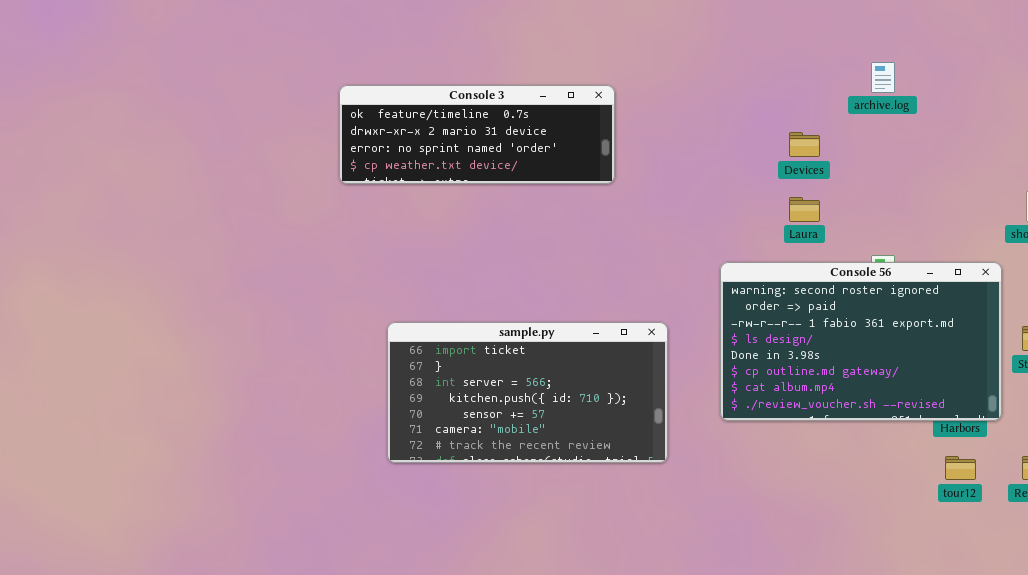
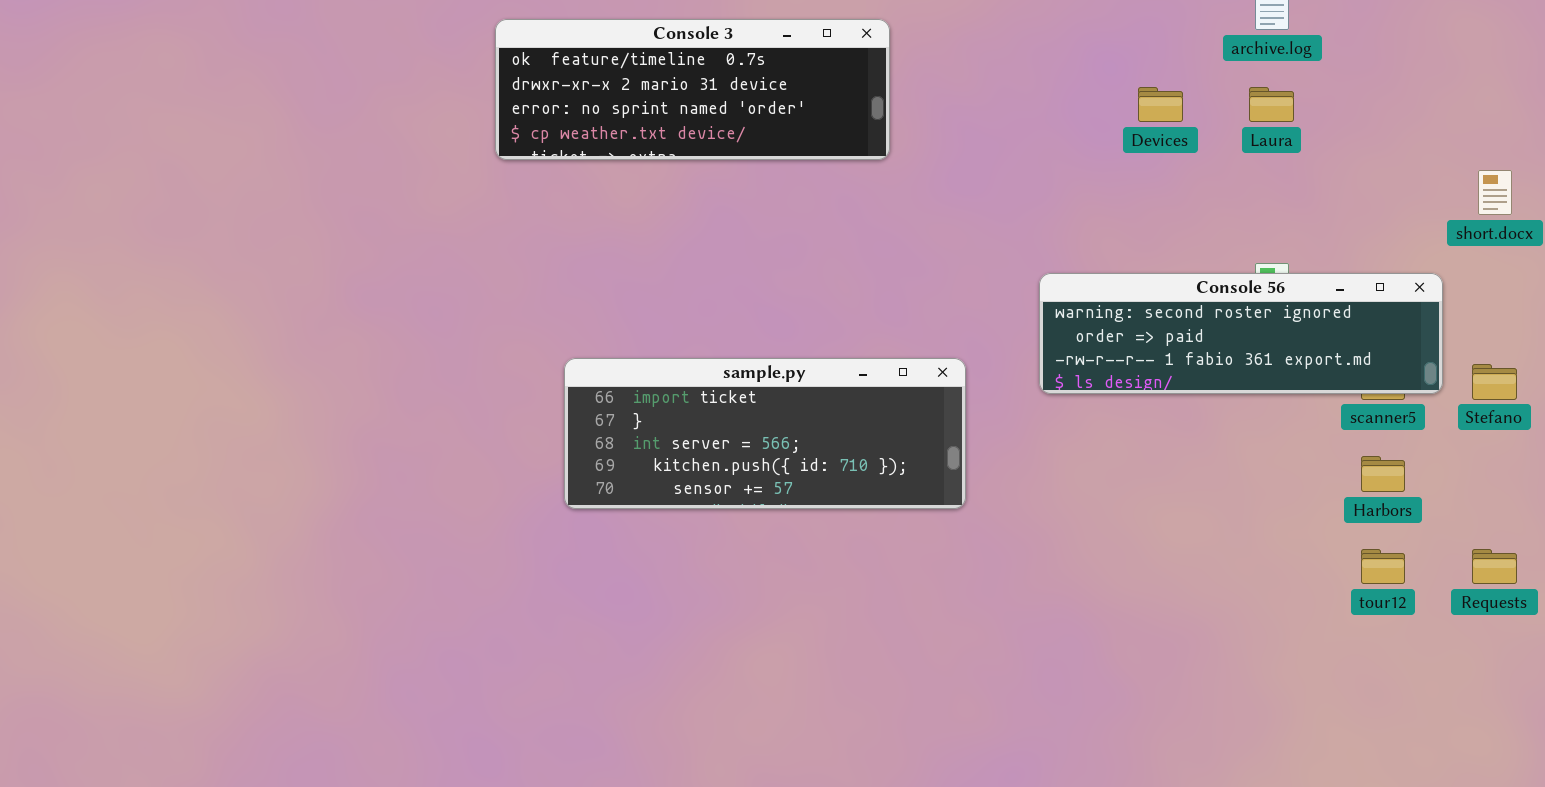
Laura: [789,197,820,222] -> [1249,87,1294,122], moved
Console 56: [720,262,1002,421] -> [1039,273,1443,394], resized
sample.py: [387,322,668,463] -> [564,358,966,509], resized

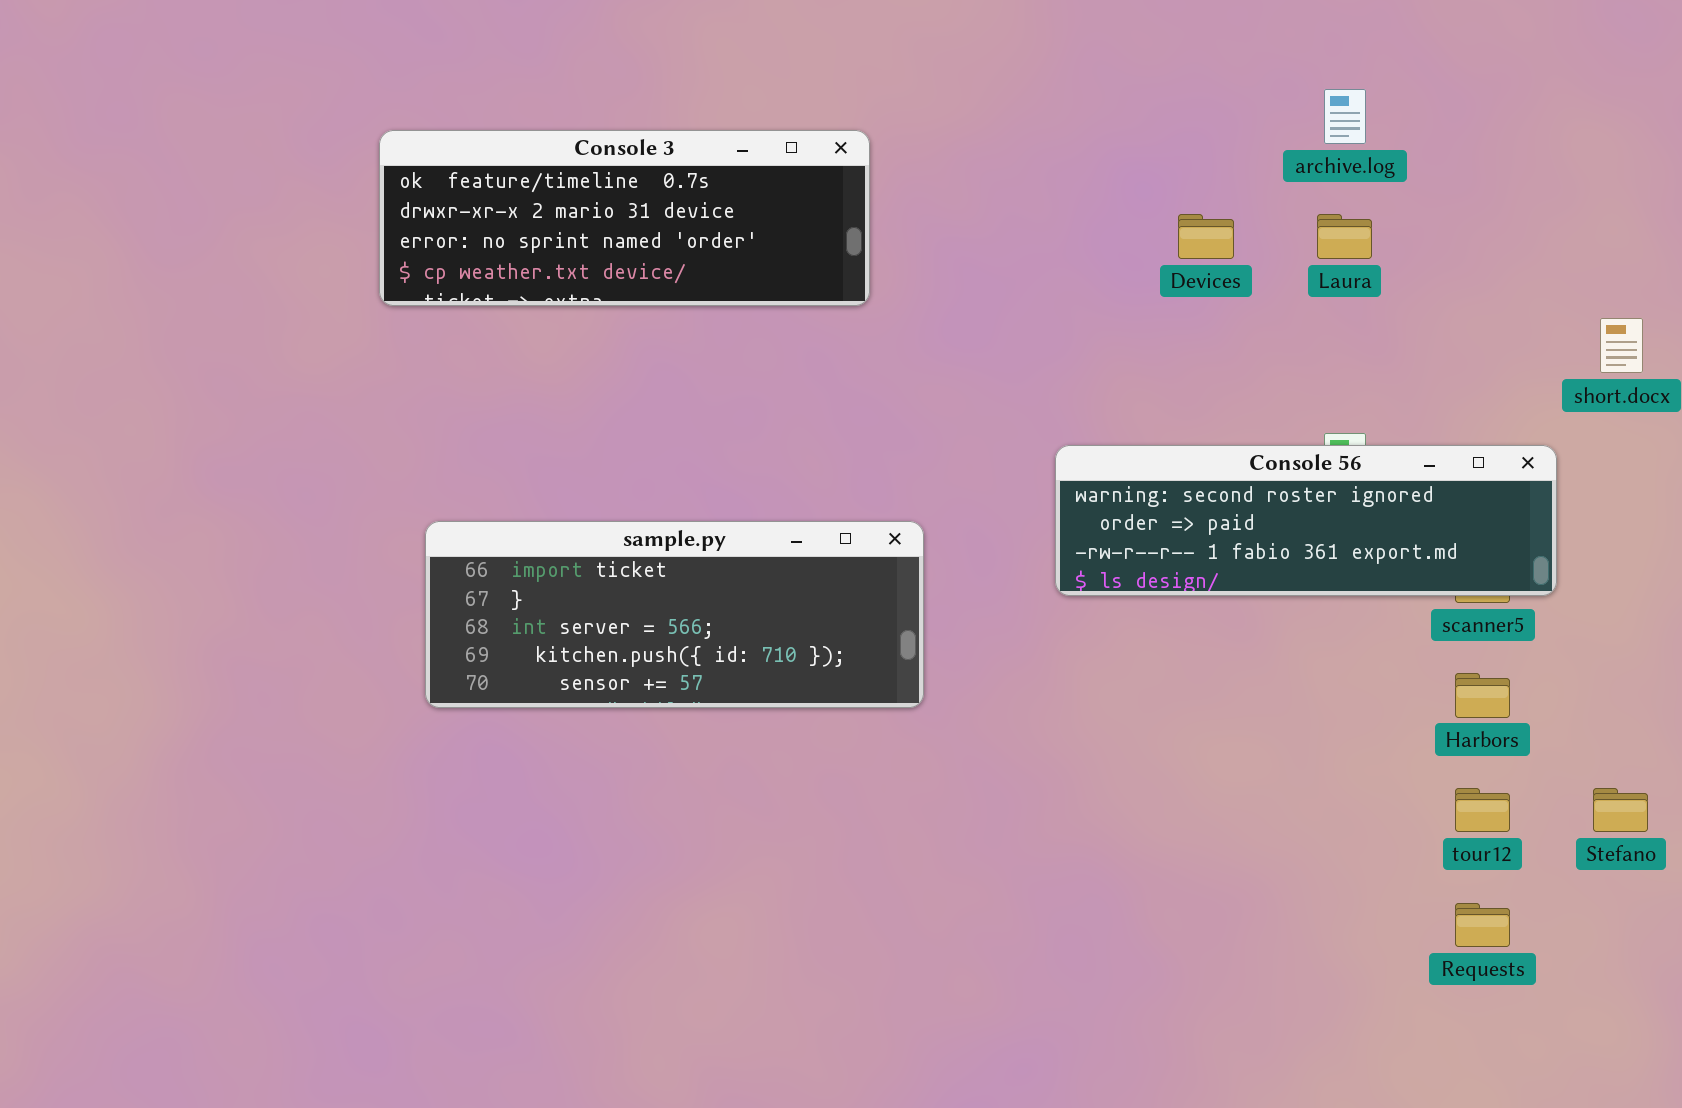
sample.py: [564,358,966,509] -> [425,521,924,708], moved
Stefano: [1472,364,1517,400] -> [1593,788,1648,832], moved
Requests: [1472,549,1517,584] -> [1455,903,1510,947], moved

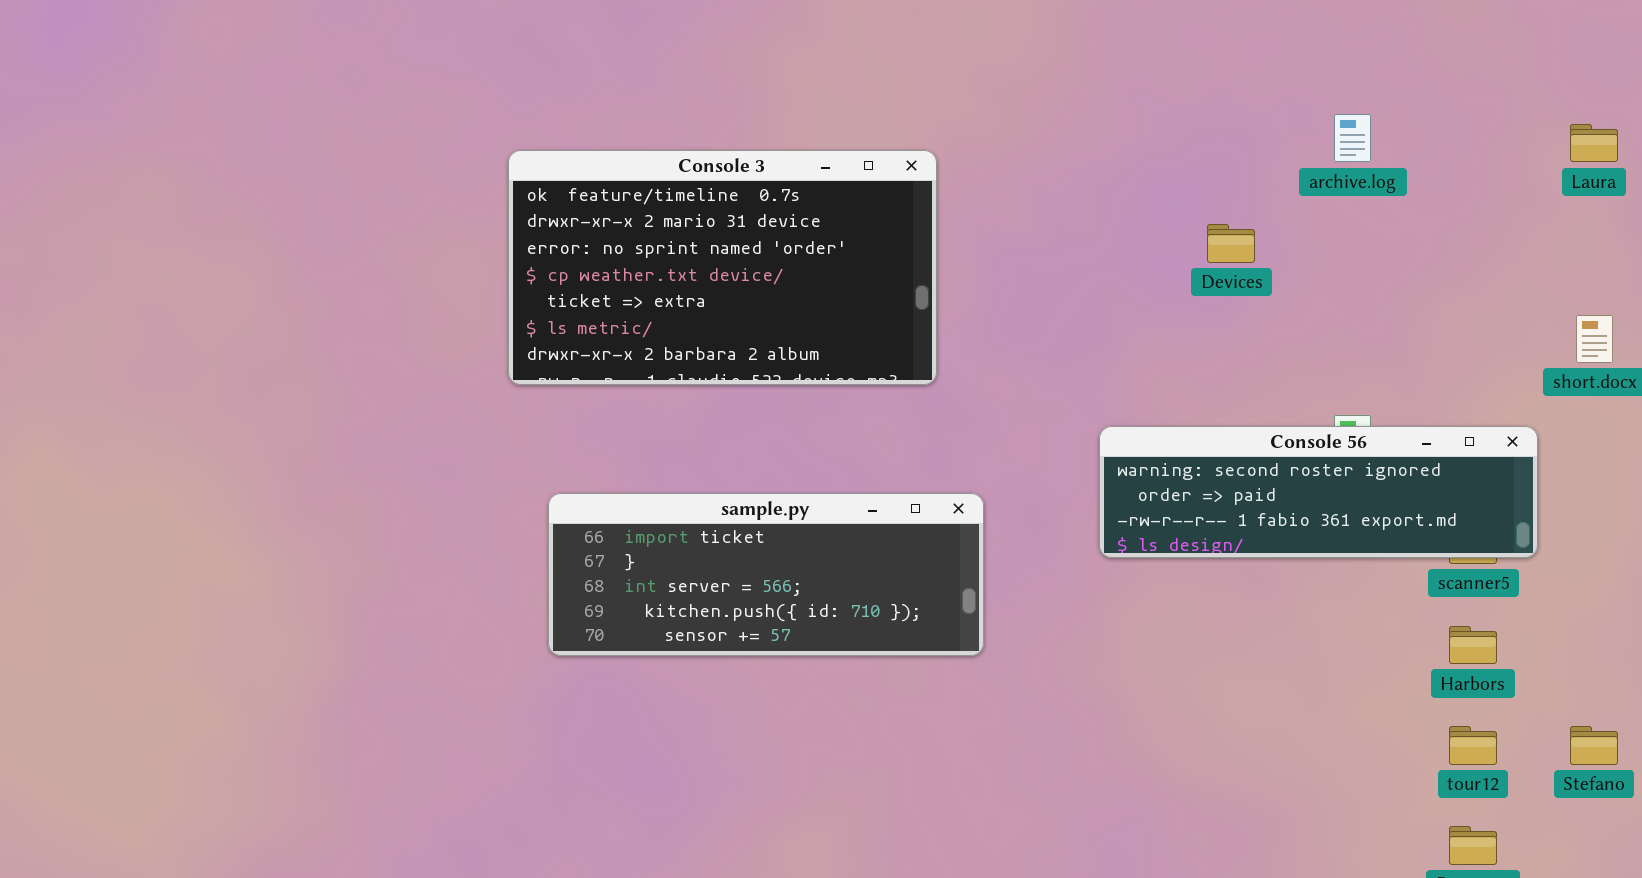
Console 3: [379,130,870,306] -> [508,150,937,385], resized
Laura: [1317,214,1372,259] -> [1570,124,1618,162], moved

